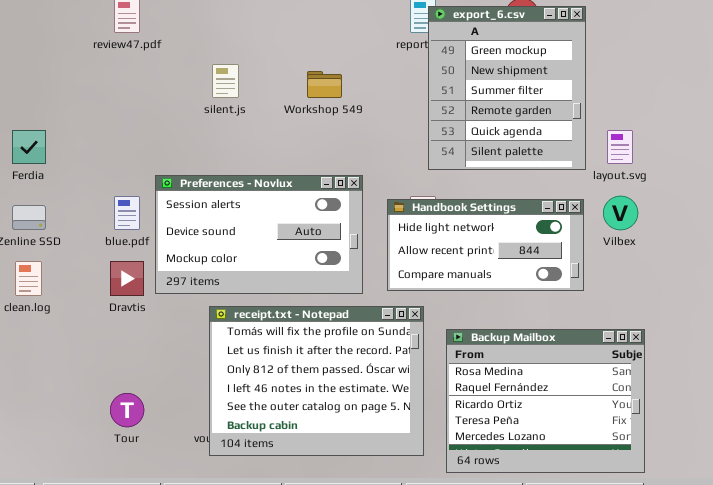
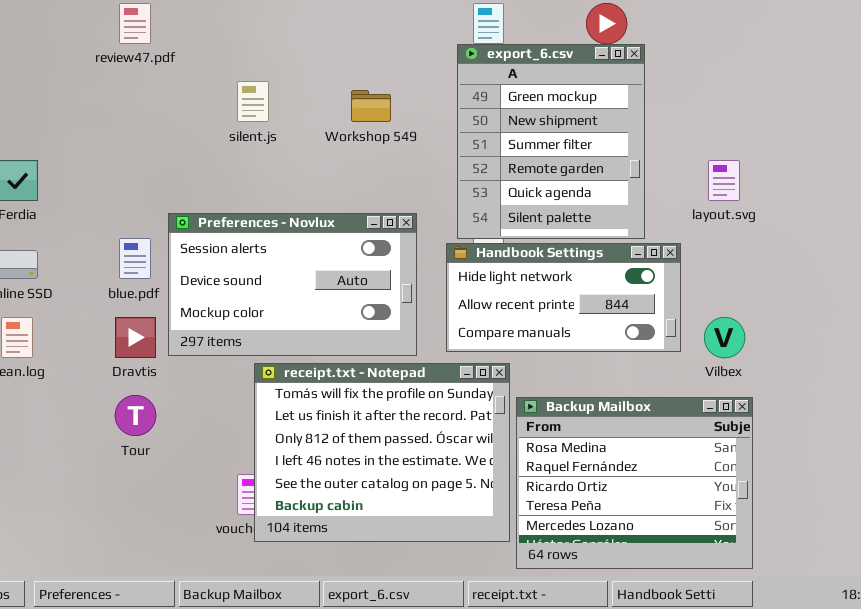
export_6.csv: [428,6,586,170] -> [457,44,645,239], moved
Vilbex: [603,196,638,230] -> [704,317,745,358], moved
receipt.txt - Notepad: [209,306,424,456] -> [254,363,510,542], moved
Tour: [110,393,144,427] -> [115,395,156,436], moved

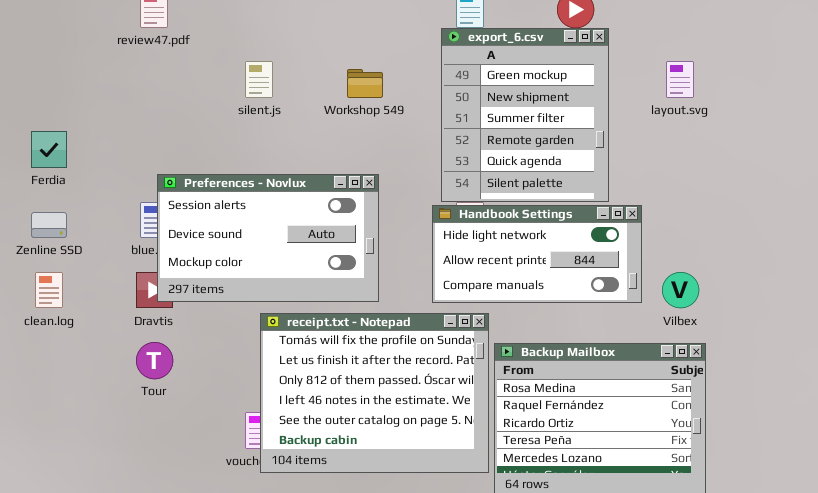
layout.svg: [708,160,740,201] -> [666,61,694,98], moved
Preferences - Novlux: [168,213,417,356] -> [157,174,379,302], moved

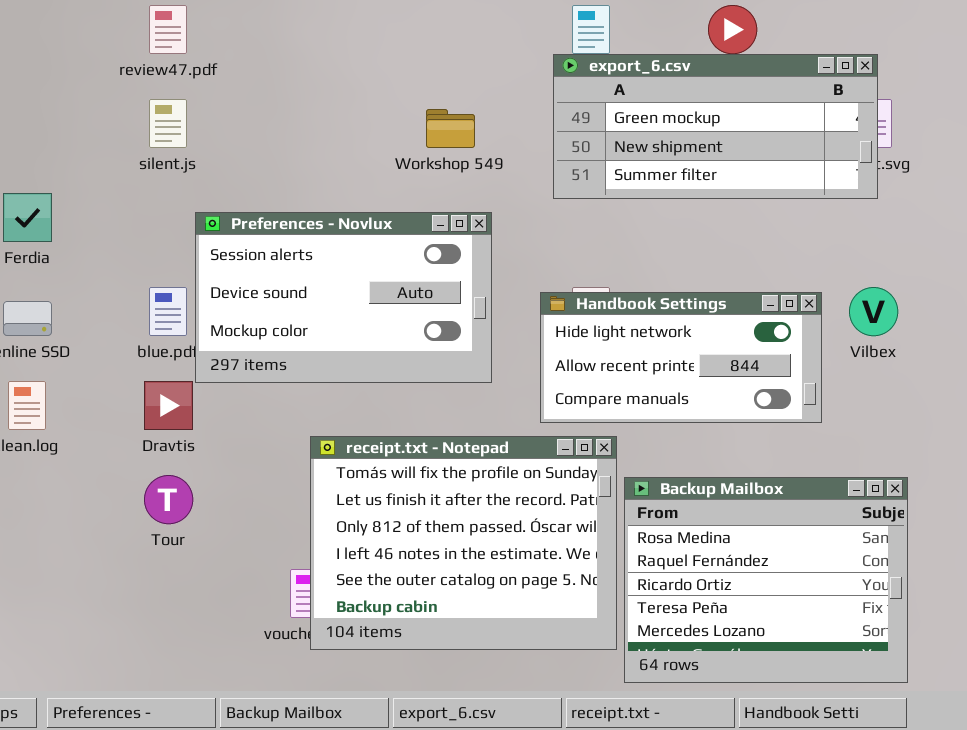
export_6.csv: [441,28,609,202] -> [553,54,878,199], resized
silent.js: [245,61,273,98] -> [149,99,187,148], moved
Preferences - Novlux: [157,174,379,302] -> [195,212,492,383], moved
Vilbex: [662,272,699,308] -> [849,287,898,336], moved

